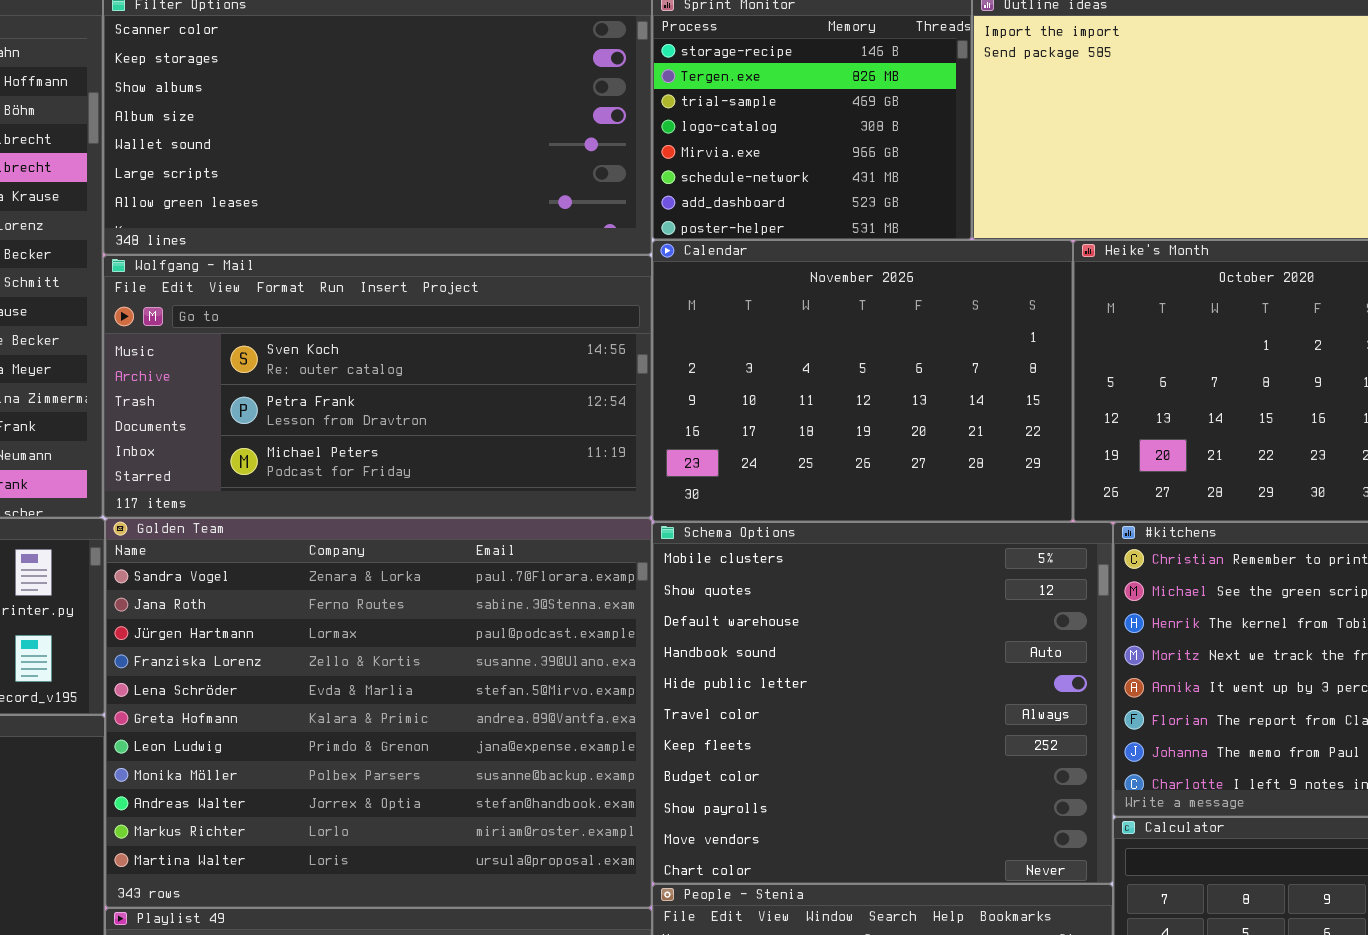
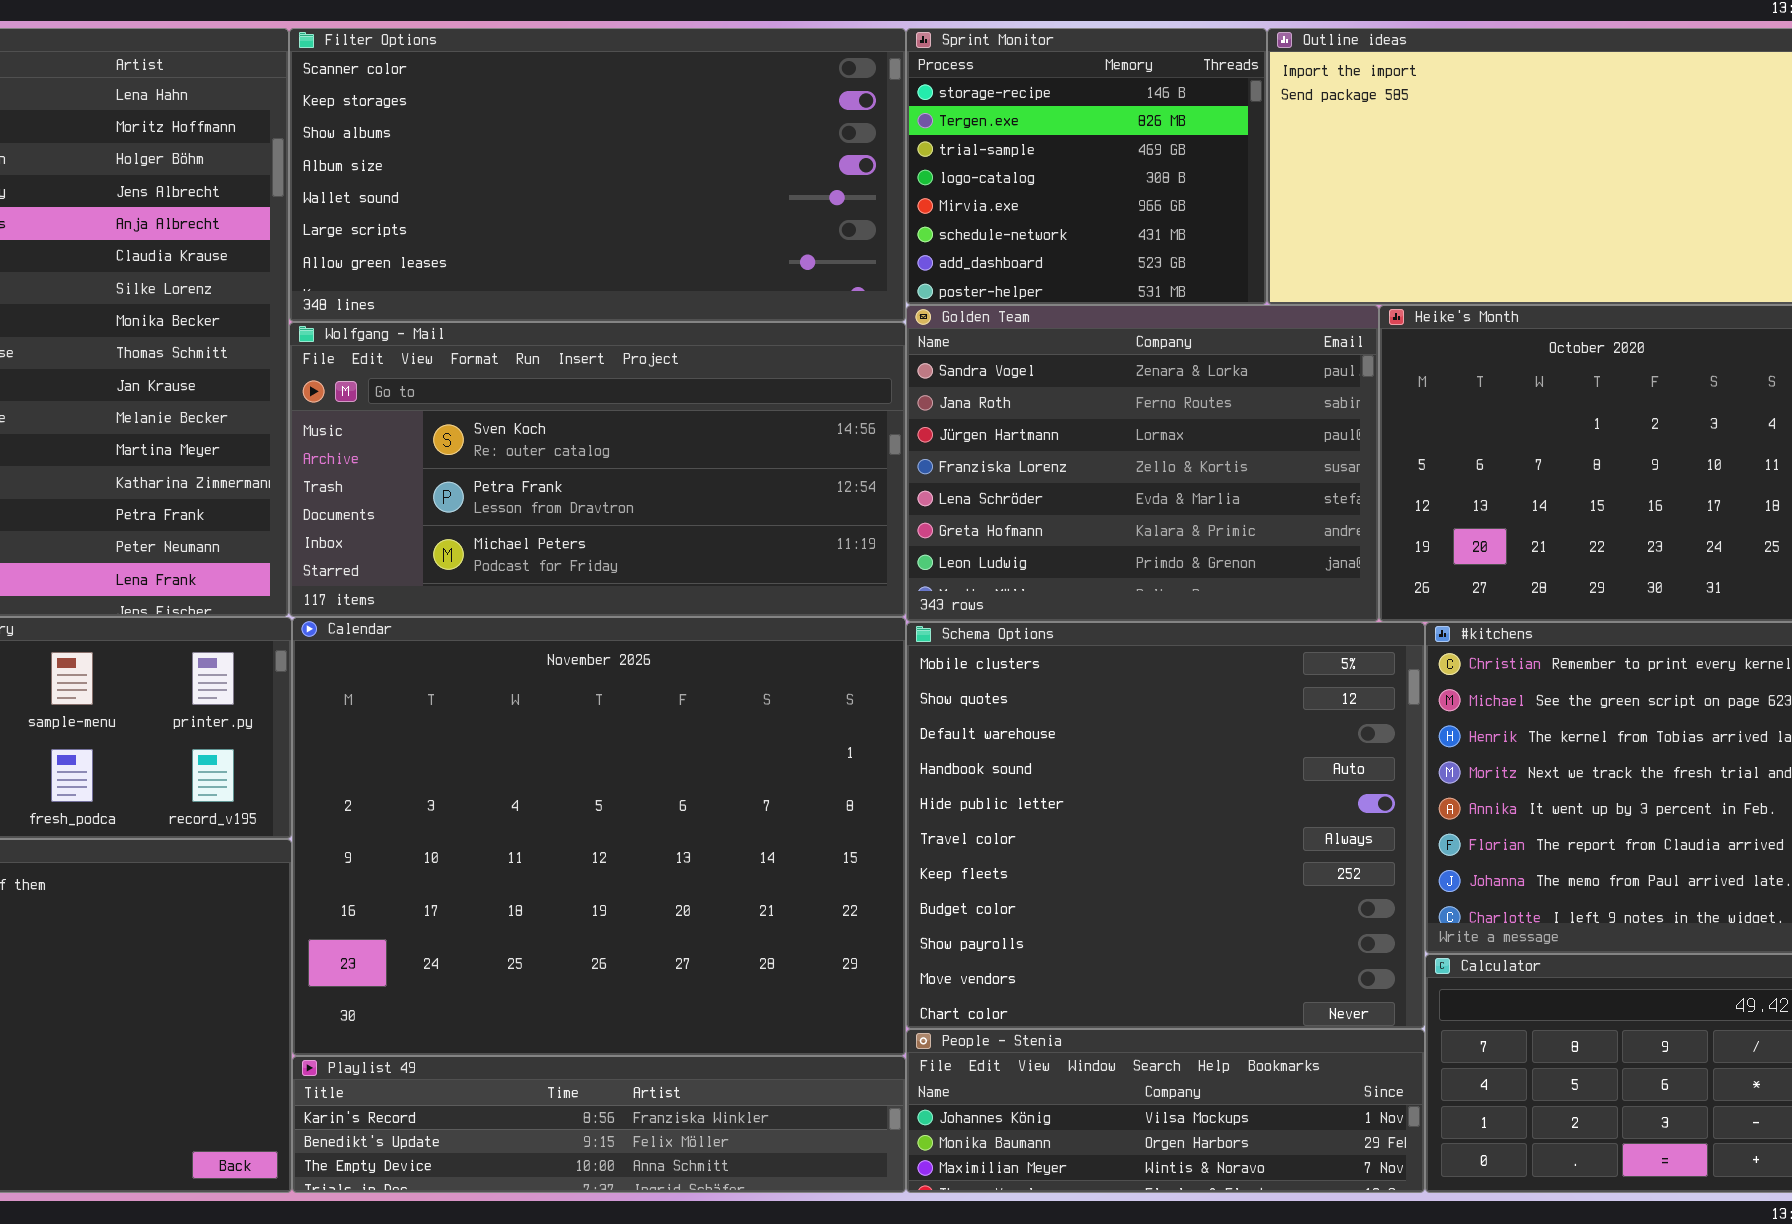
Calendar: [652,240,1073,522] -> [292,617,906,1056], moved, resized
Golden Team: [105,518,652,908] -> [906,305,1379,622], moved, resized

